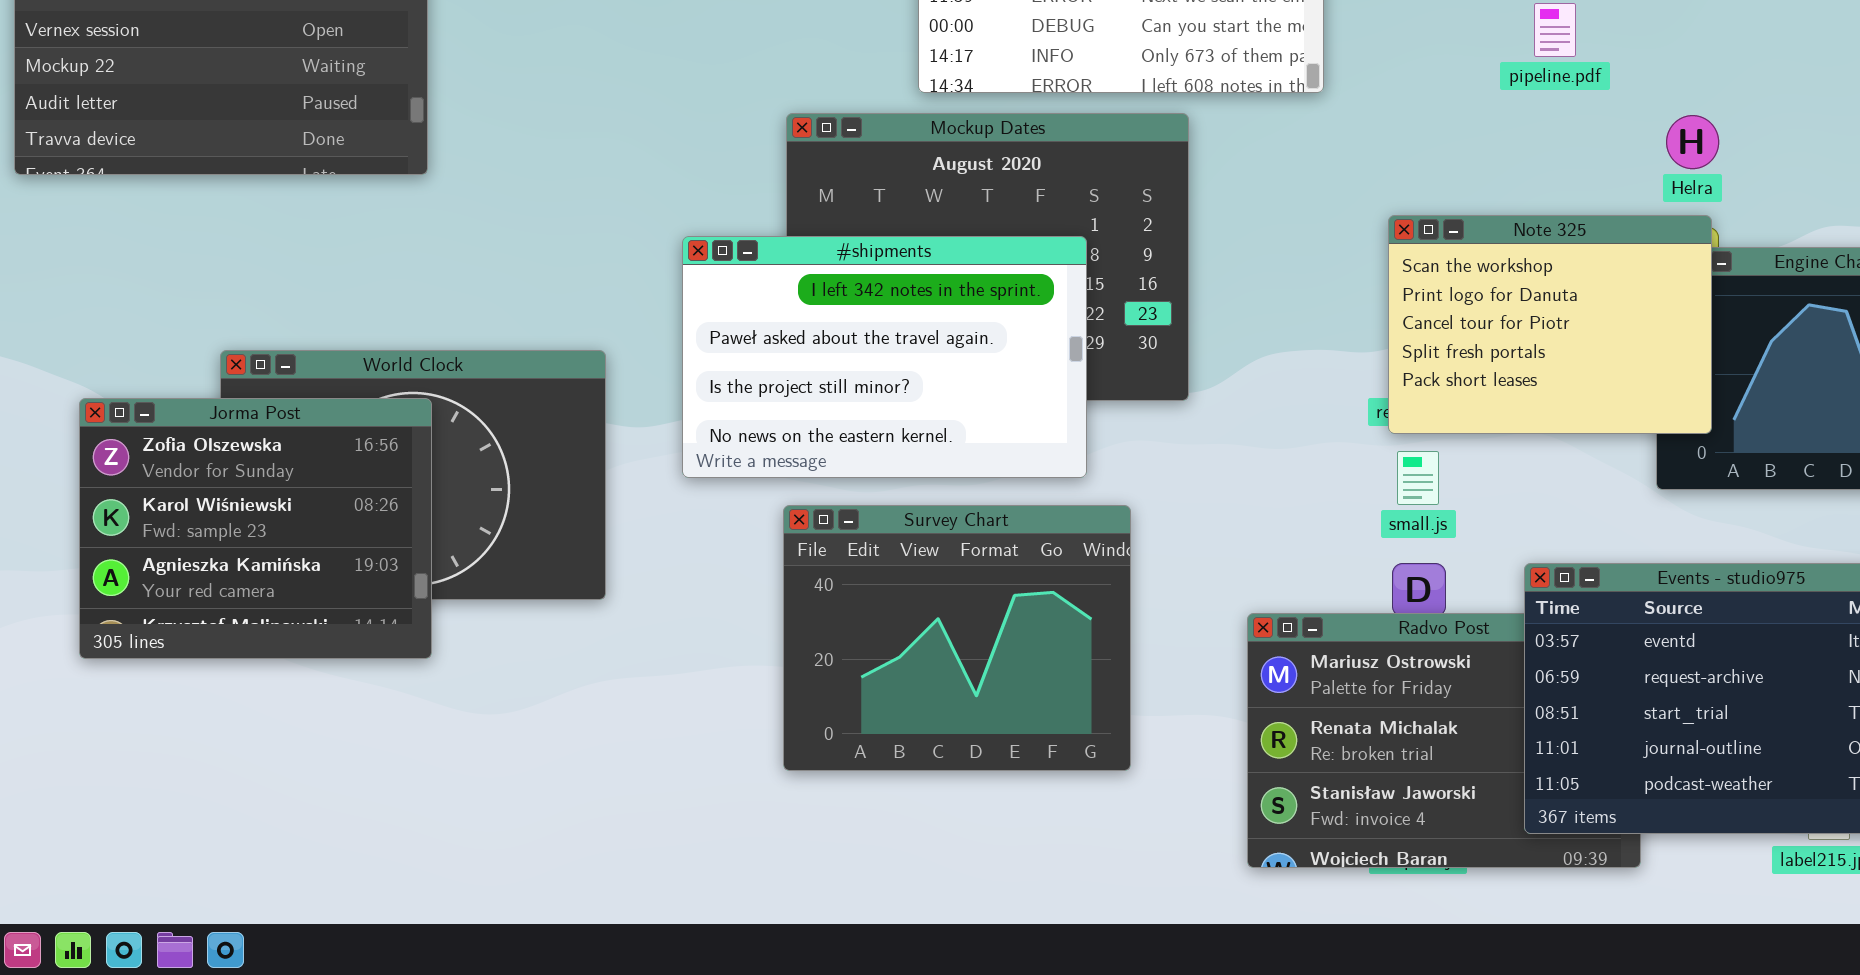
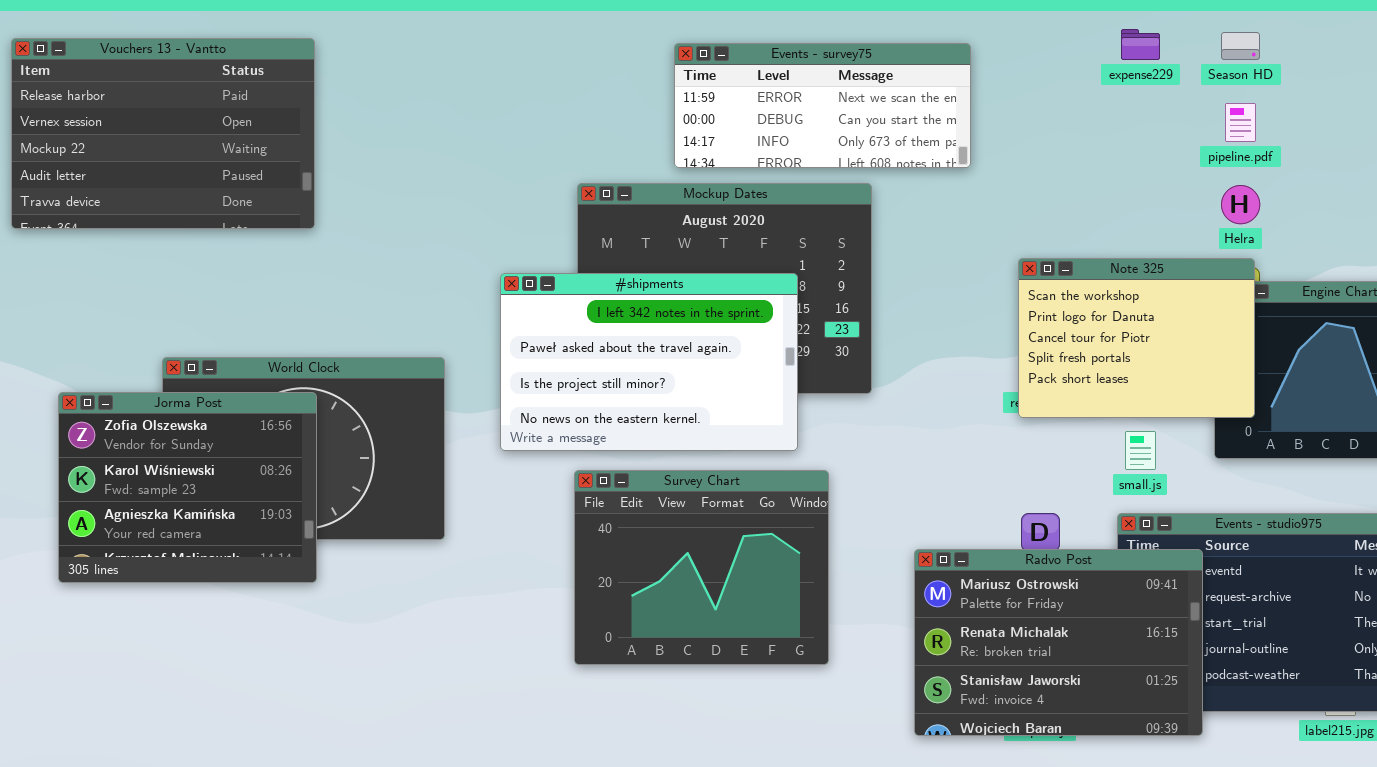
pipeline.pdf: [1534,3,1576,57] -> [1225,103,1256,142], moved
small.js: [1397,451,1439,505] -> [1125,431,1156,470], moved
Radvo Post: [1247,613,1641,868] -> [914,549,1203,736], raised

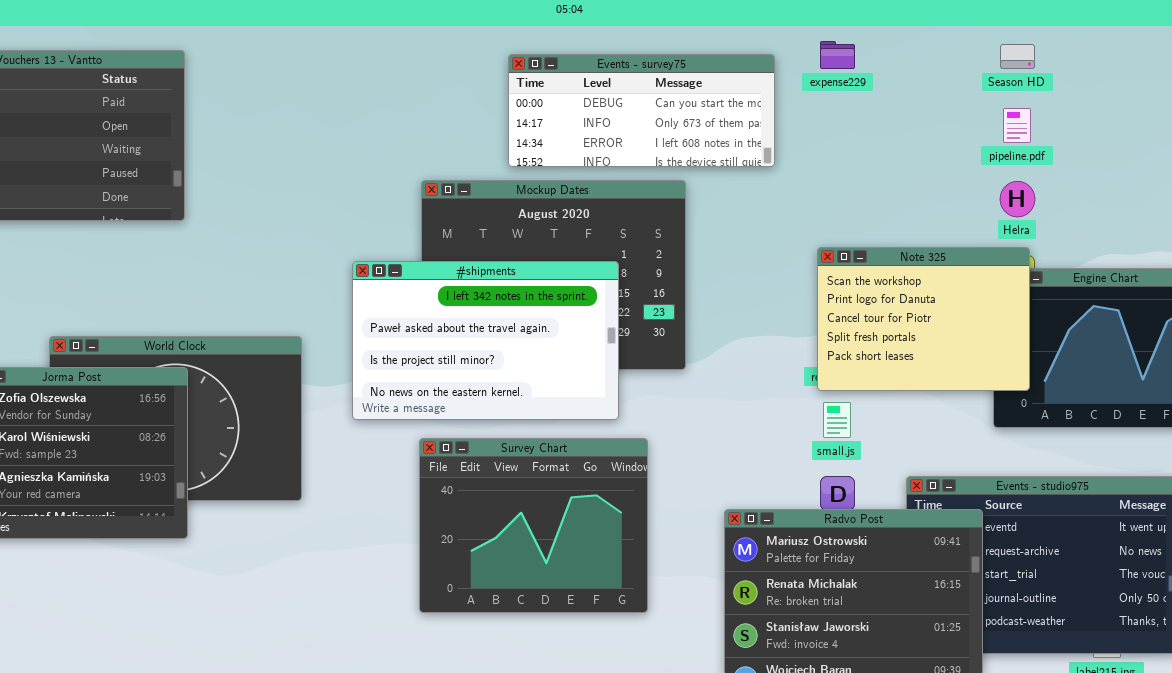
expense229: [1121,29,1160,60] -> [820,41,855,69], moved
Events - survey75: [674,43,971,168] -> [508,54,775,167], scrolled down 1 row
small.js: [1125,431,1156,470] -> [823,402,851,438], moved

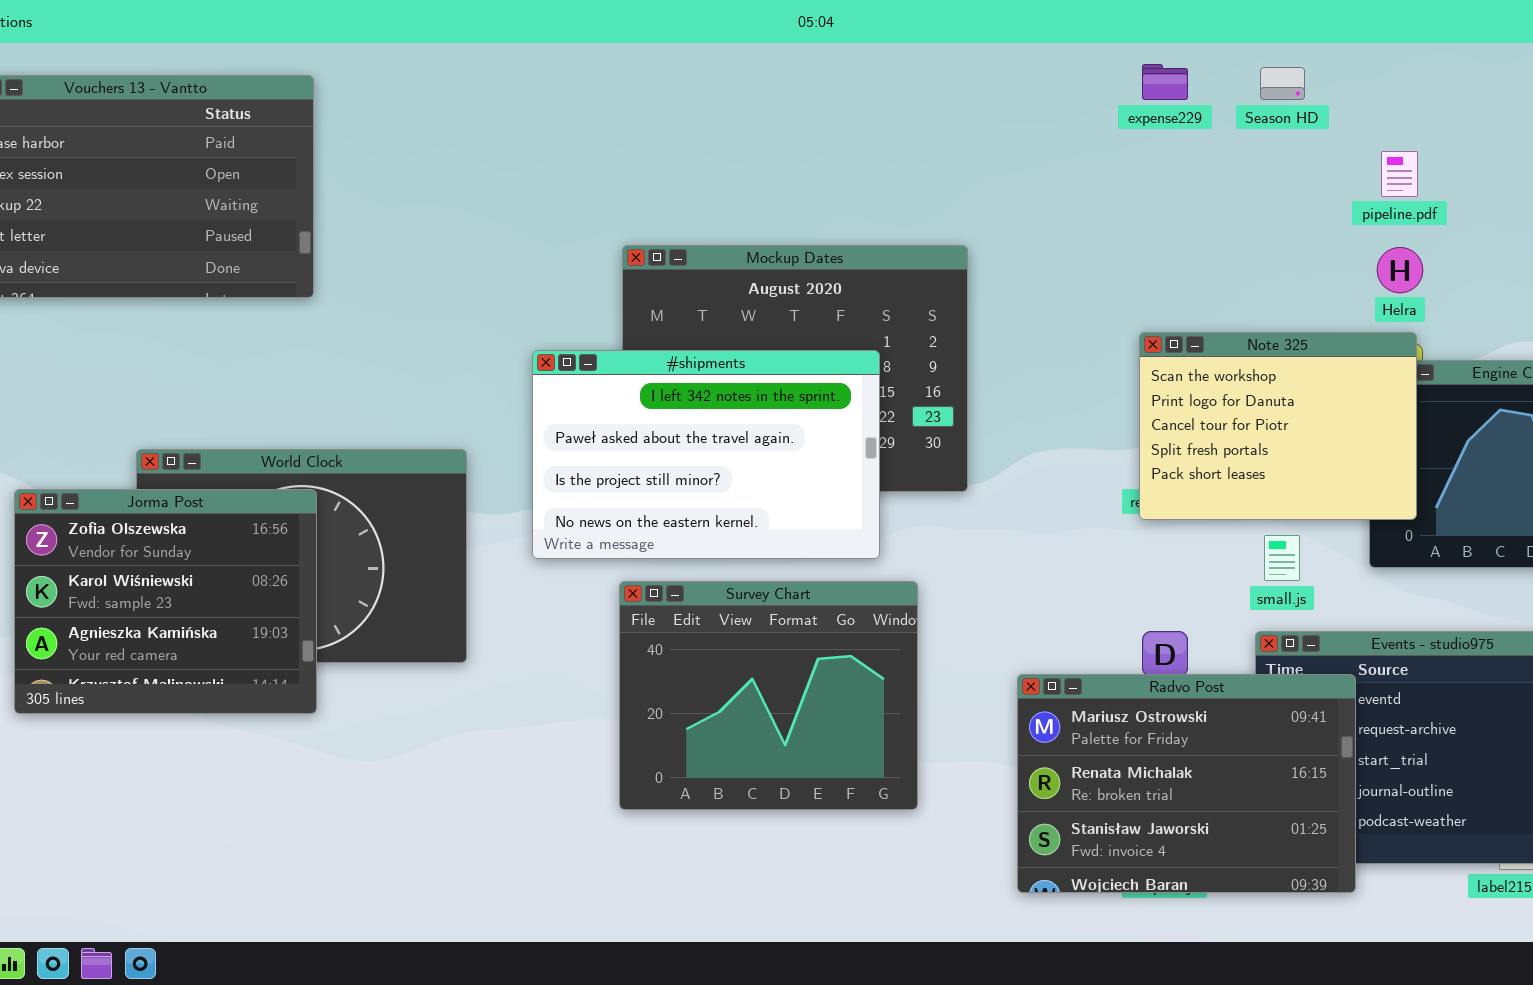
Season HD: [1000,44,1035,69] -> [1260,67,1305,100], moved
Events - survey75: [508,54,775,167] -> none, closed
small.js: [823,402,851,438] -> [1264,535,1300,581], moved

